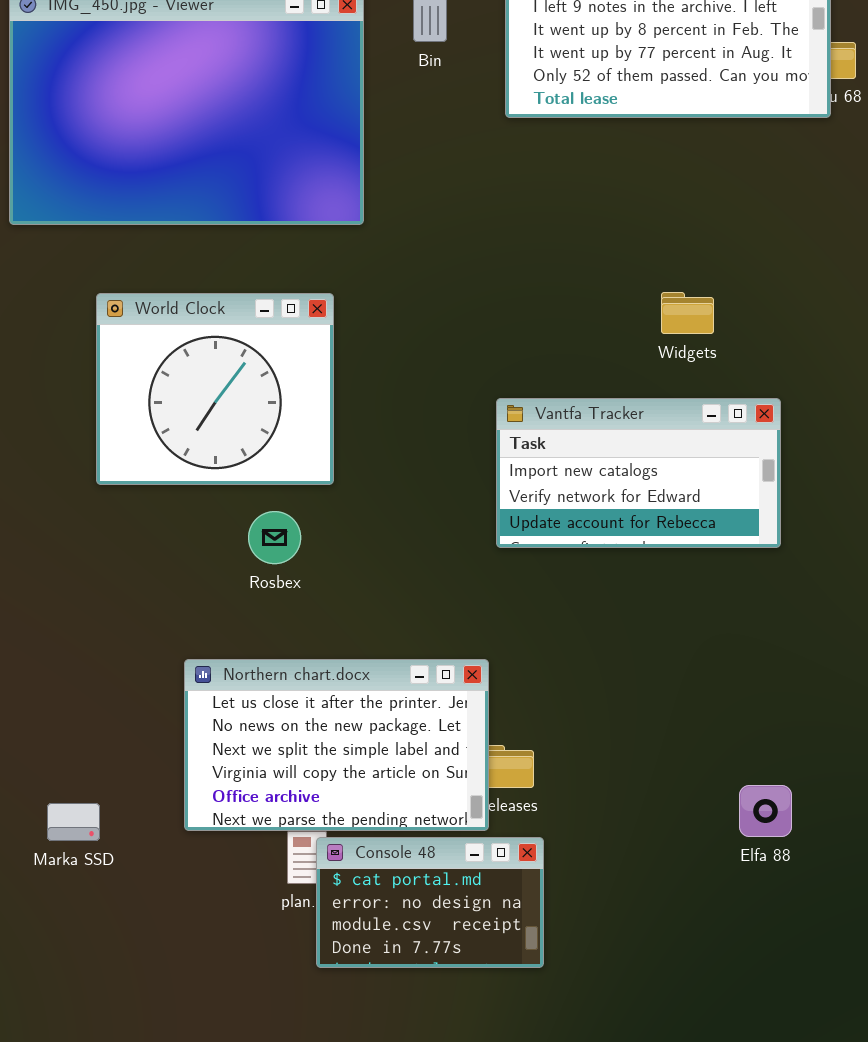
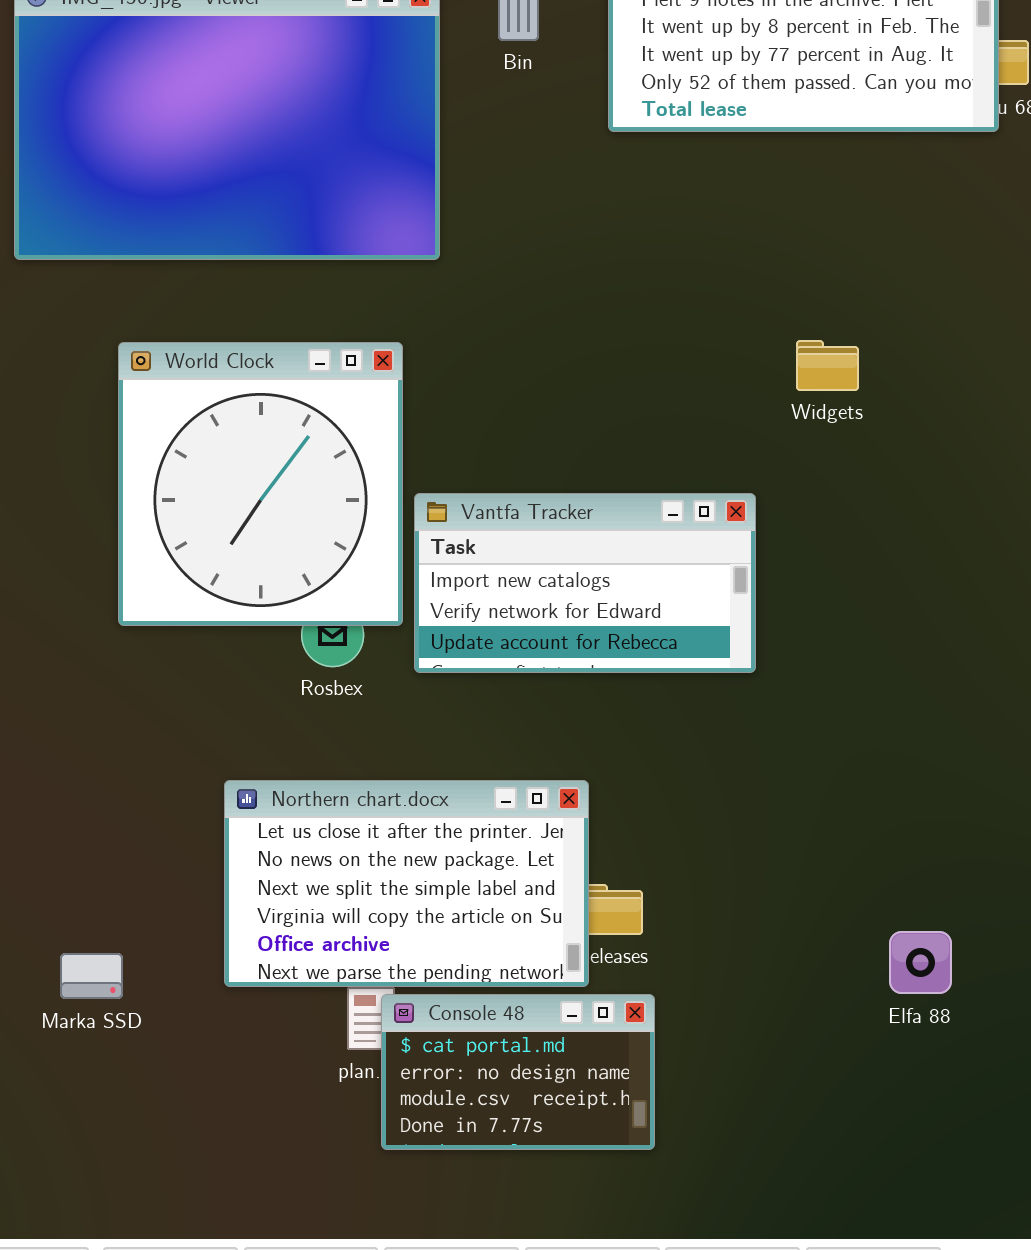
World Clock: [96,293,334,485] -> [118,342,403,626], resized
Vantfa Tracker: [496,398,781,548] -> [414,493,756,673], moved

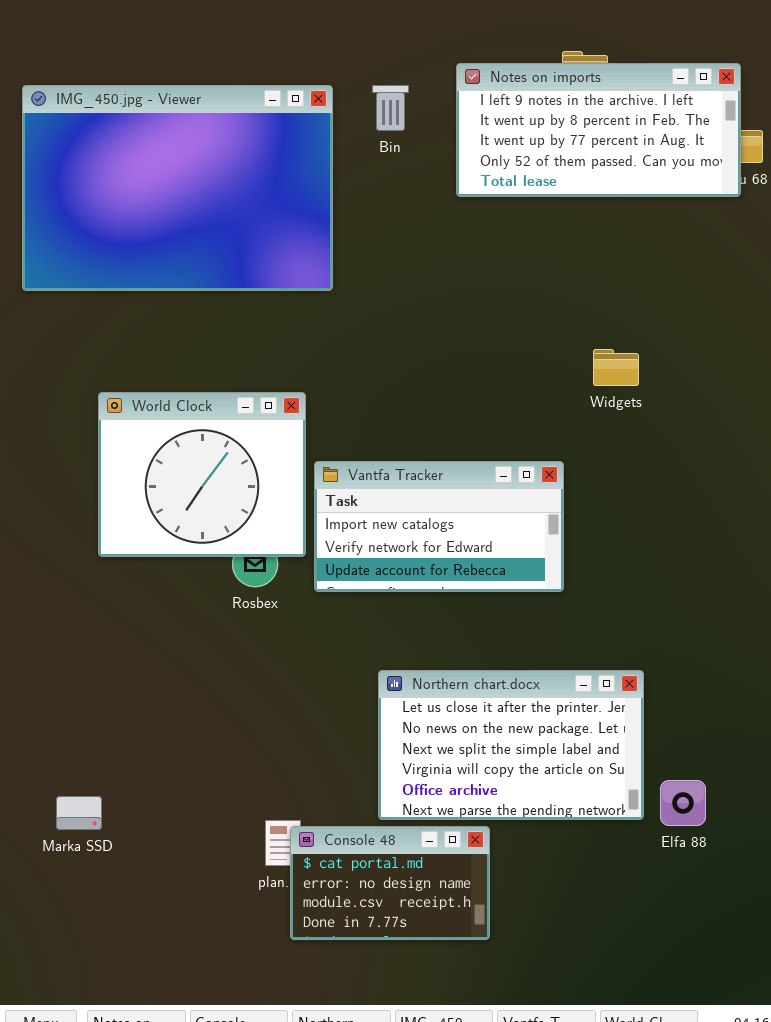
World Clock: [118,342,403,626] -> [98,392,306,557], resized
Northern chart.docx: [224,780,589,987] -> [378,670,644,820], moved

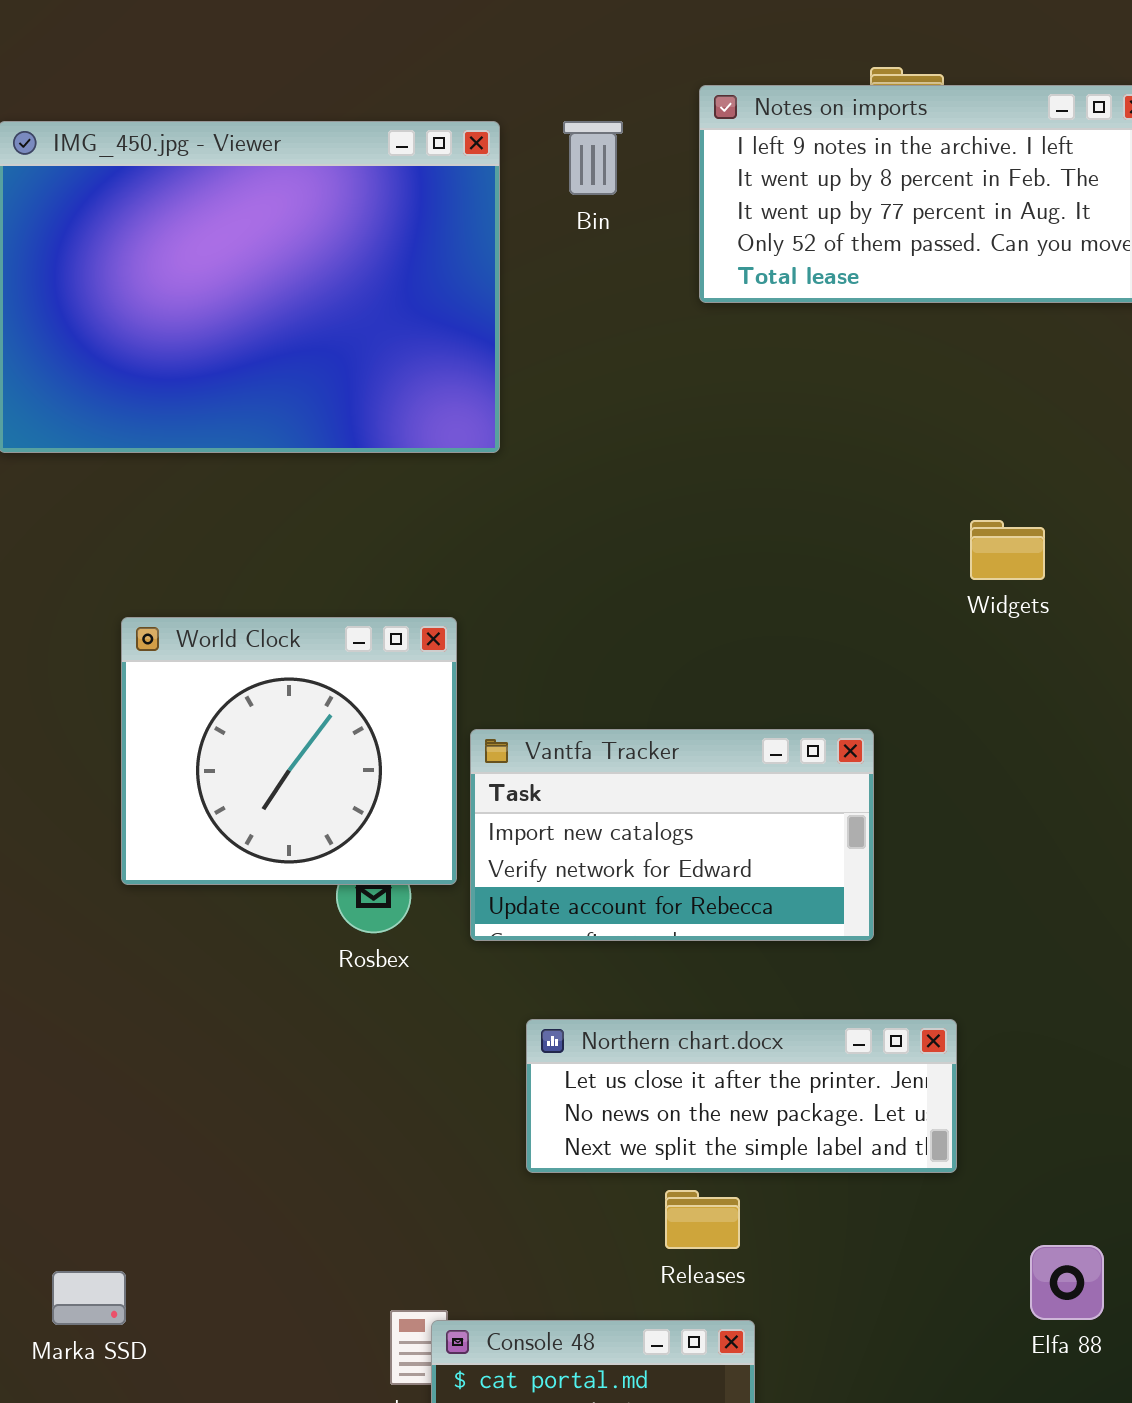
Widgets: [593,349,639,386] -> [970,520,1045,580], moved
Northern chart.docx: [378,670,644,820] -> [526,1019,957,1173], moved, resized

